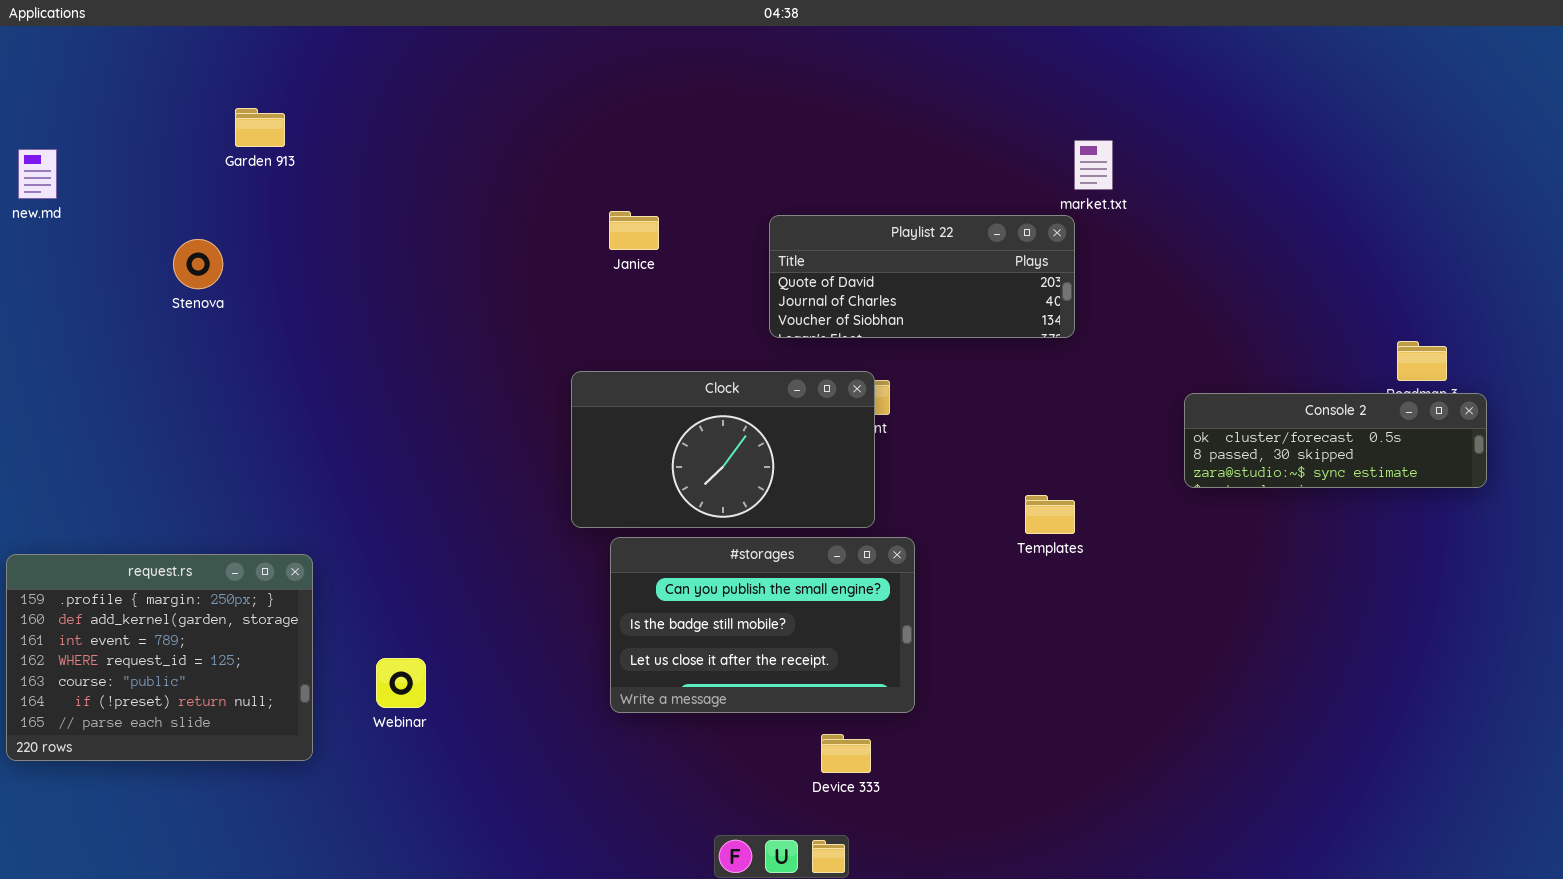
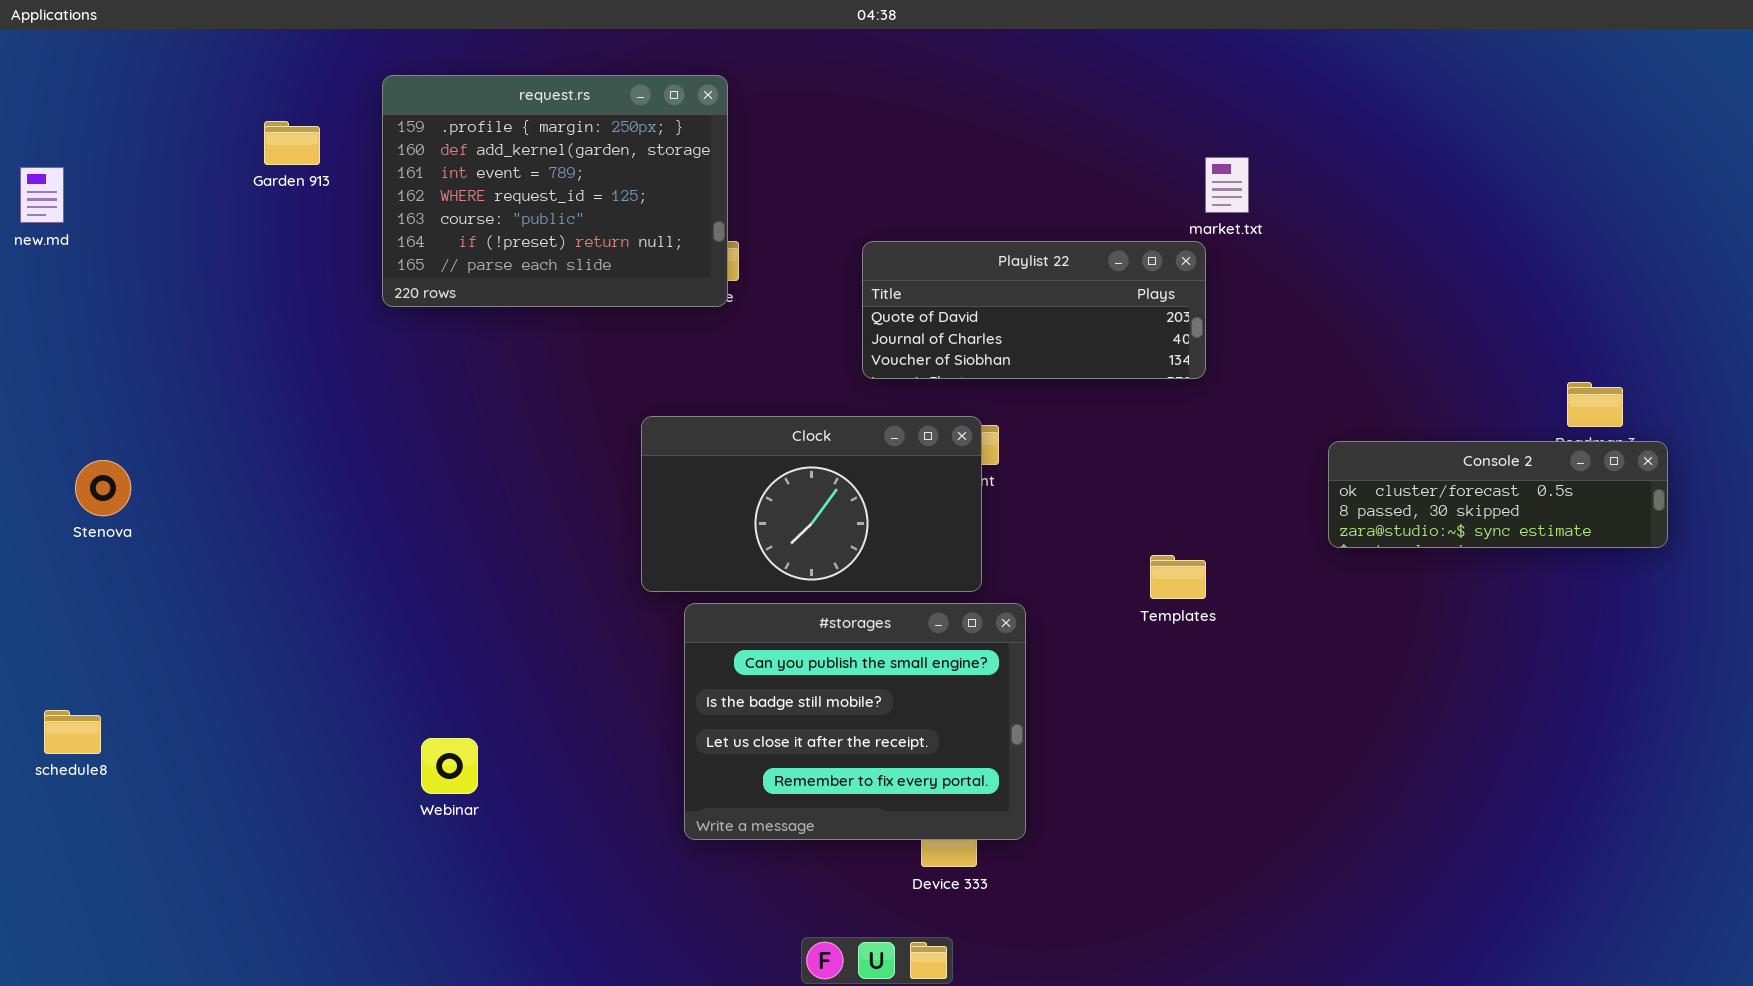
Stenova: [173,239,223,289] -> [75,460,131,516], moved
#storages: [610,537,915,713] -> [684,603,1026,840], resized
request.rs: [6,554,313,761] -> [382,75,728,307], moved

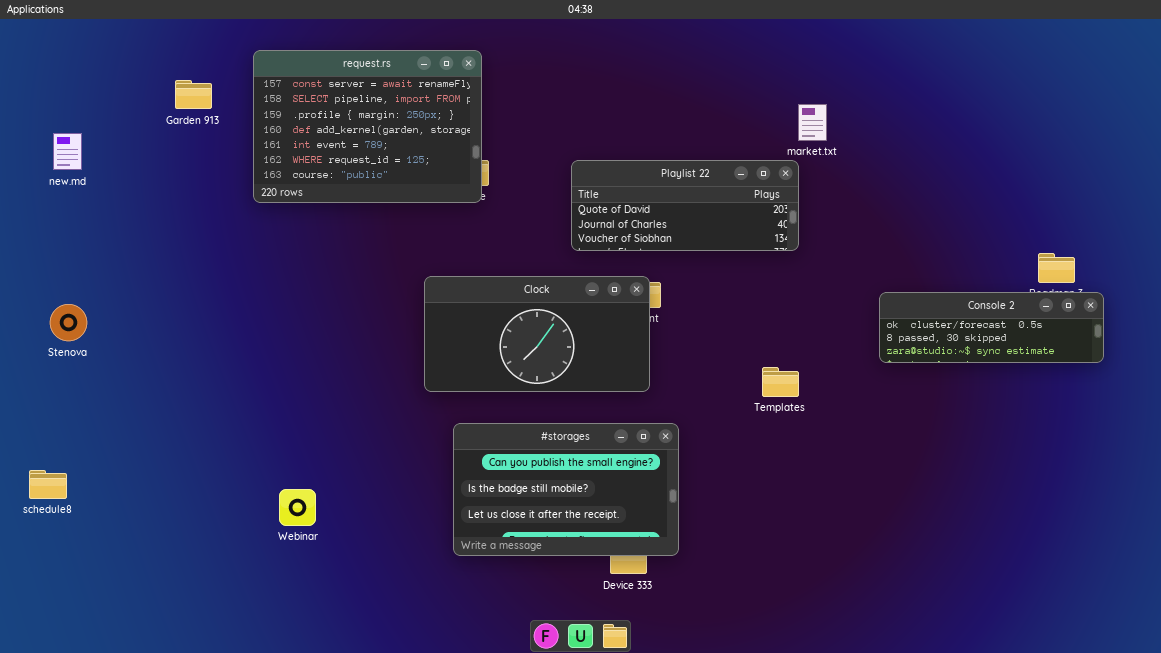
request.rs: [382,75,728,307] -> [253,50,482,203], scrolled up 2 rows
new.md: [20,167,64,223] -> [53,133,82,170], moved
#storages: [684,603,1026,840] -> [453,423,679,556], resized

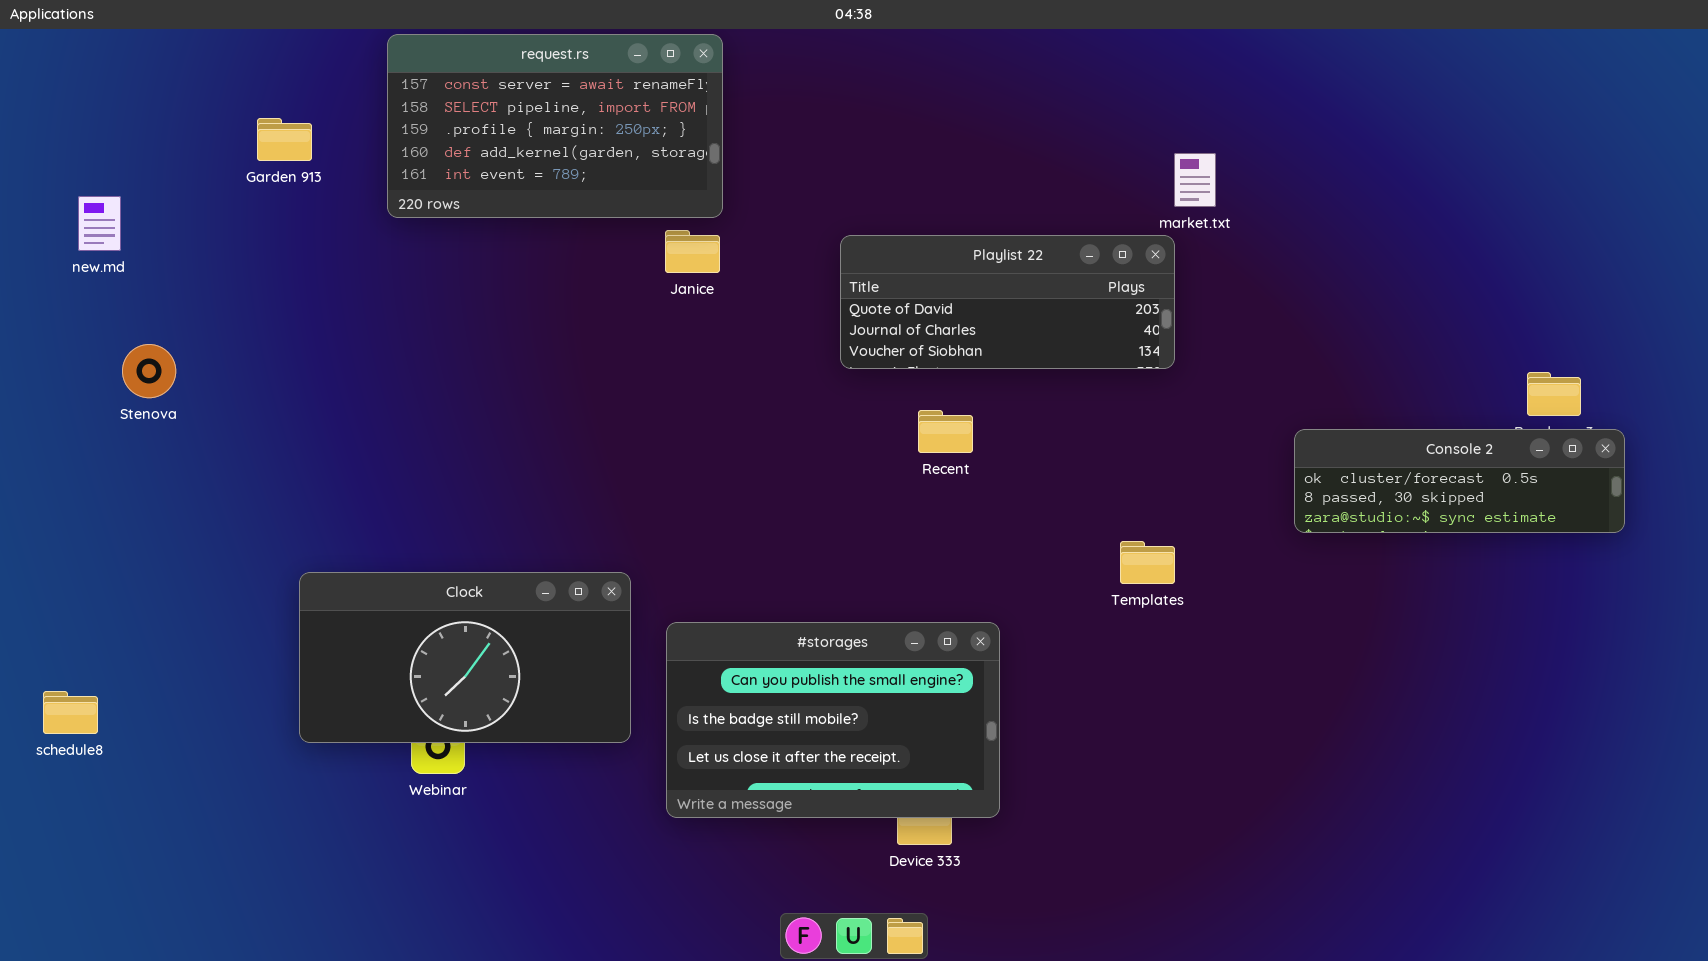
request.rs: [253,50,482,203] -> [387,34,723,218], moved, resized
Clock: [424,276,650,392] -> [299,572,631,743], moved
Stenova: [50,304,87,341] -> [122,344,176,398], moved

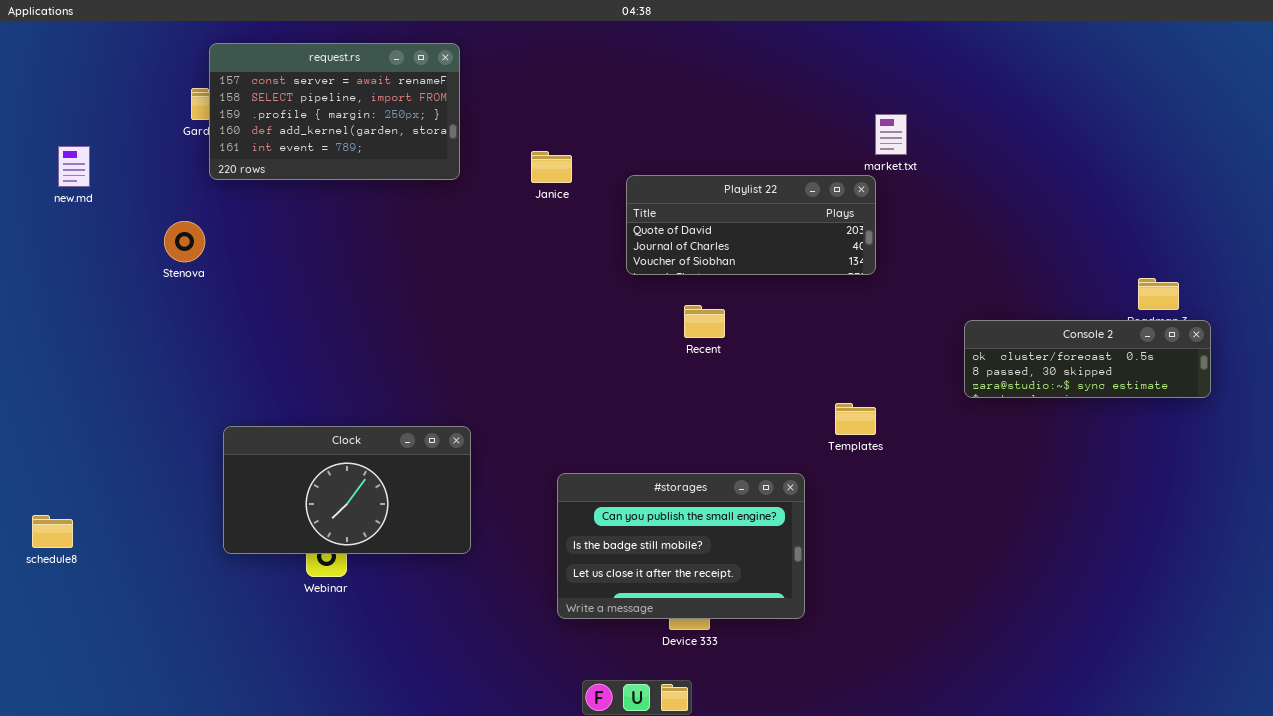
request.rs: [387,34,723,218] -> [209,43,460,180], moved
Janice: [665,230,720,273] -> [531,151,572,183], moved
Stenova: [122,344,176,398] -> [164,221,205,262], moved
#storages: [666,622,1000,818] -> [557,473,805,619], moved

